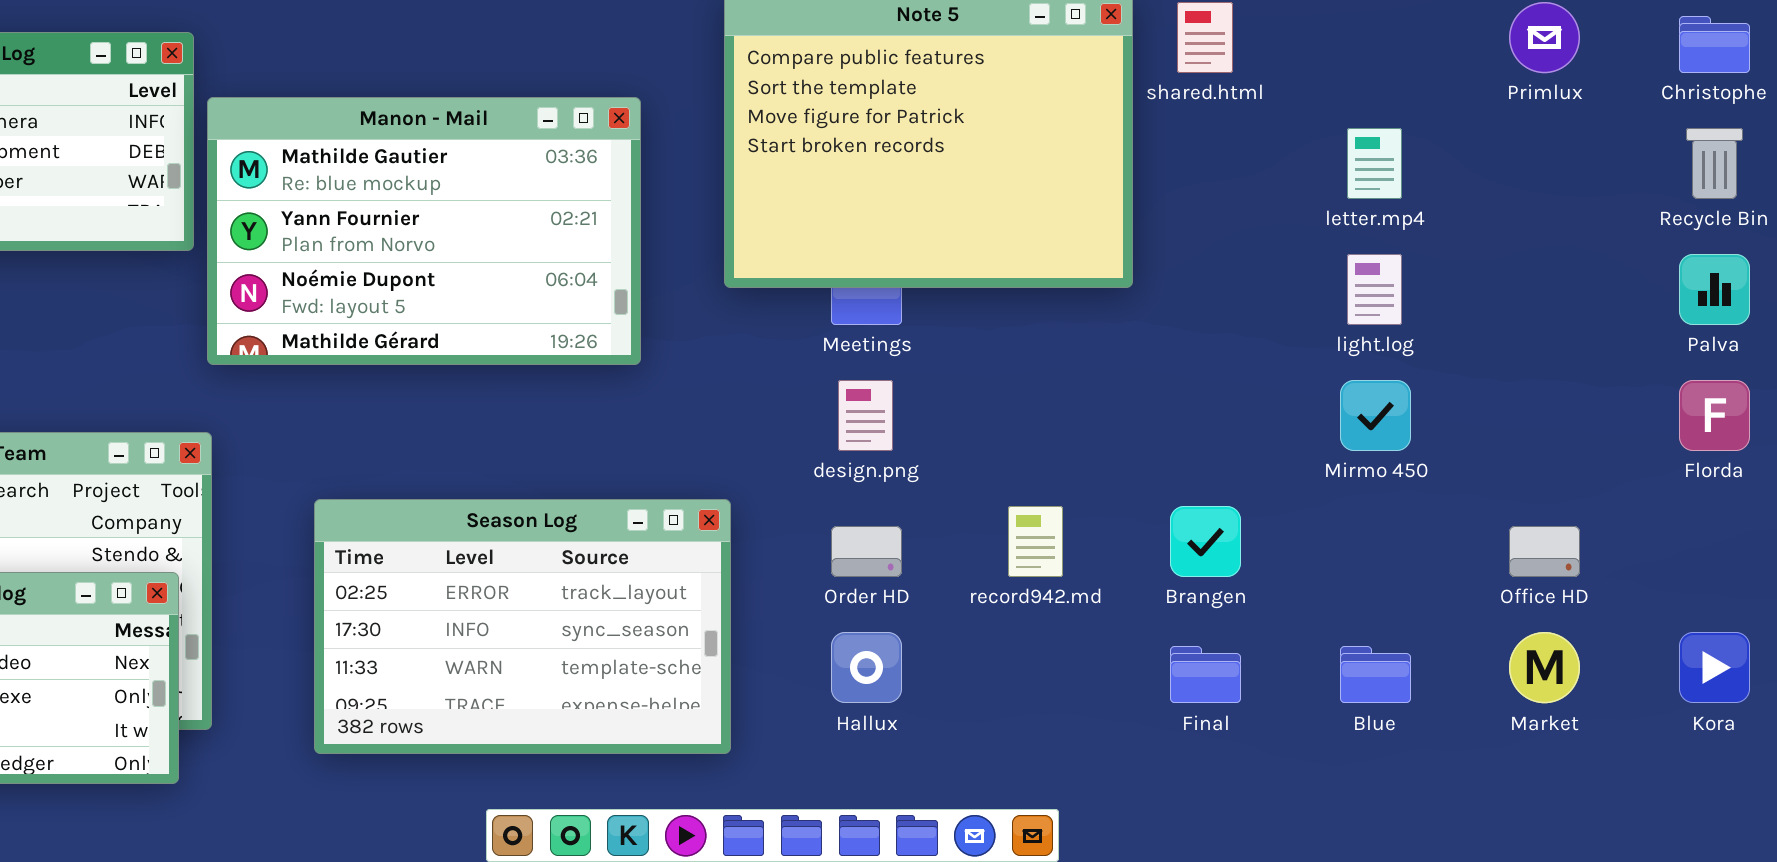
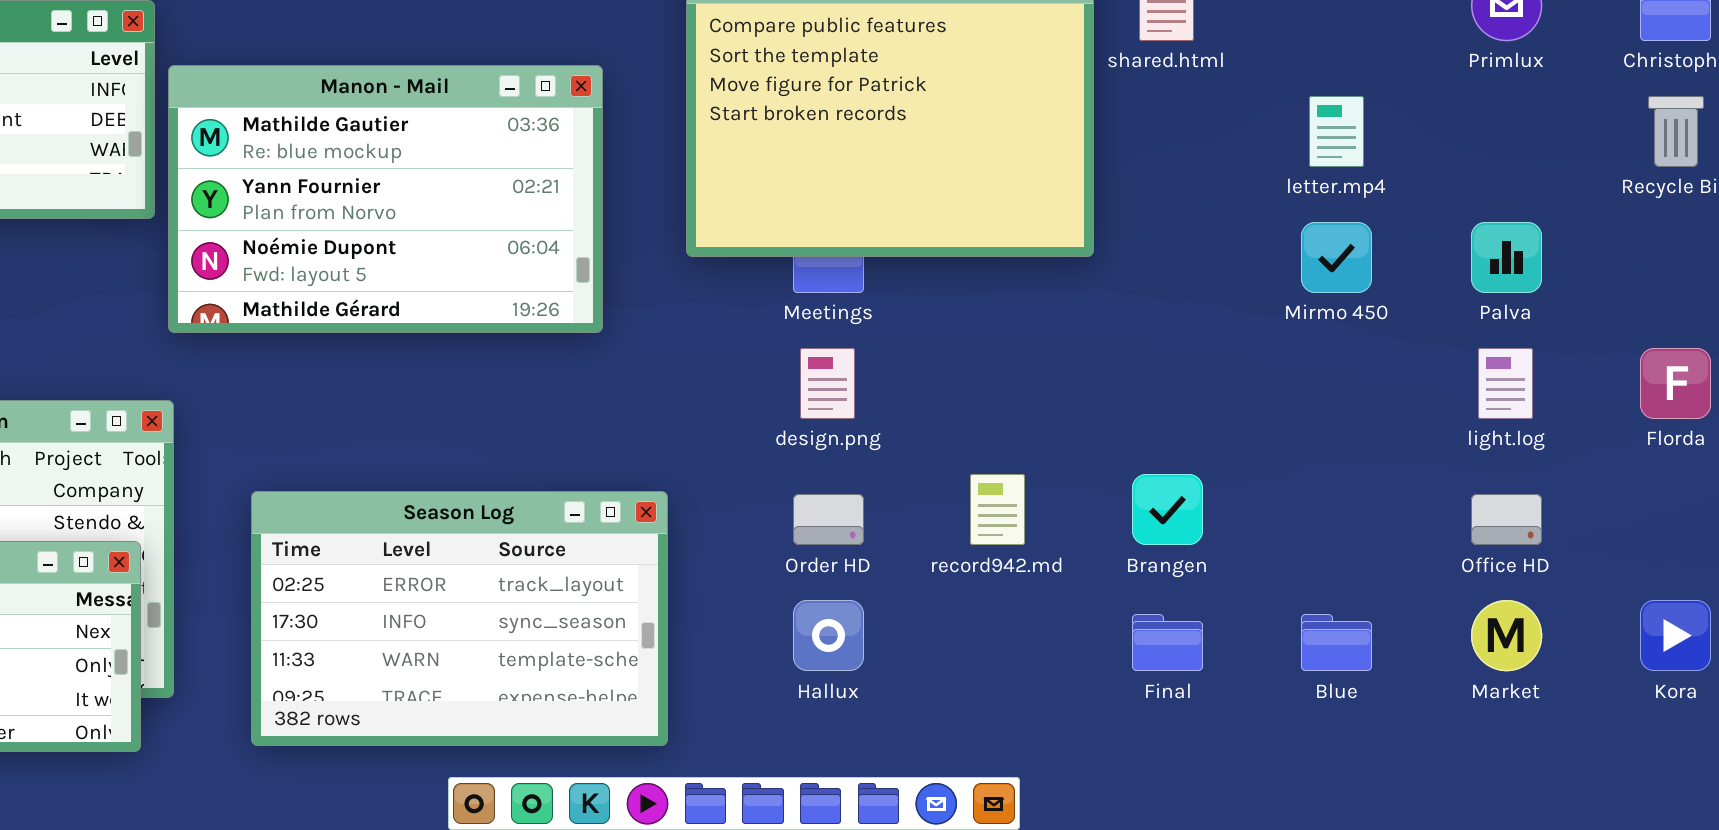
light.log: [1347,254,1402,325] -> [1478,348,1533,419], moved
Palva: [1679,254,1750,325] -> [1471,222,1542,293], moved
Mirmo 450: [1340,380,1411,451] -> [1301,222,1372,293], moved
Season Log: [314,499,731,754] -> [251,491,668,746], moved

